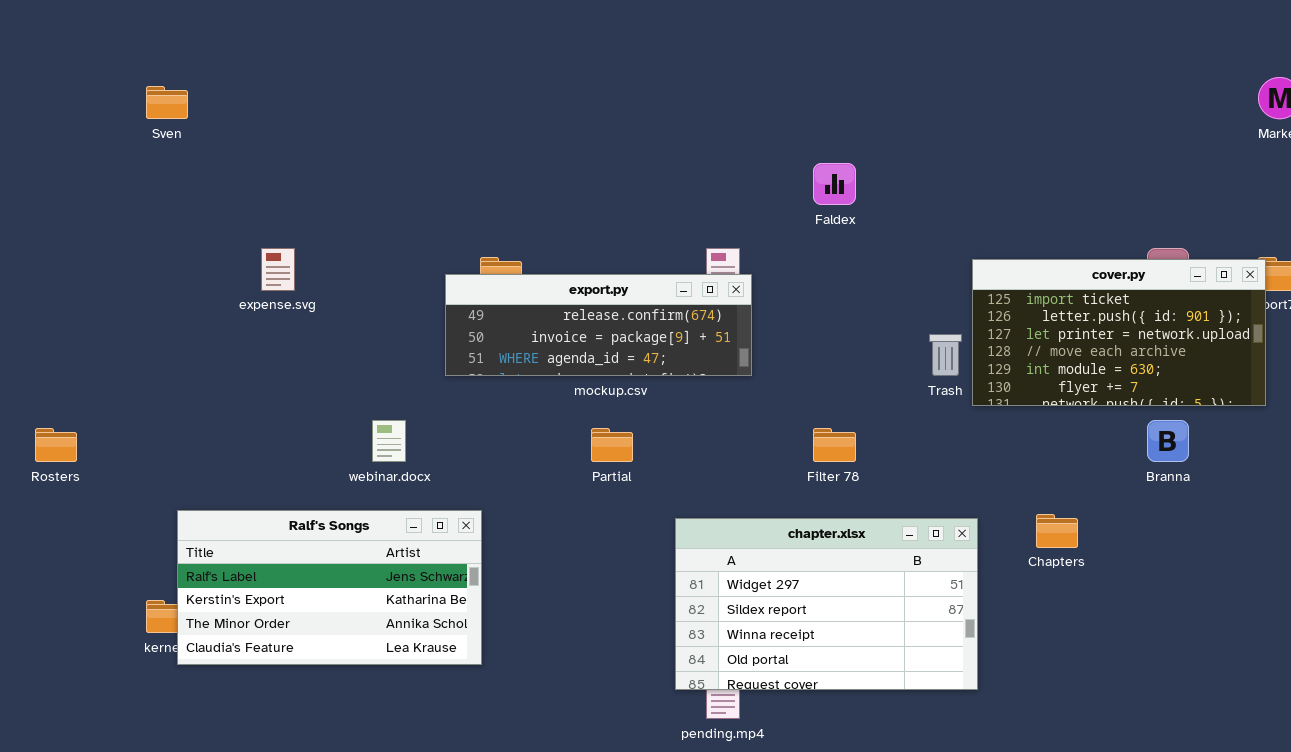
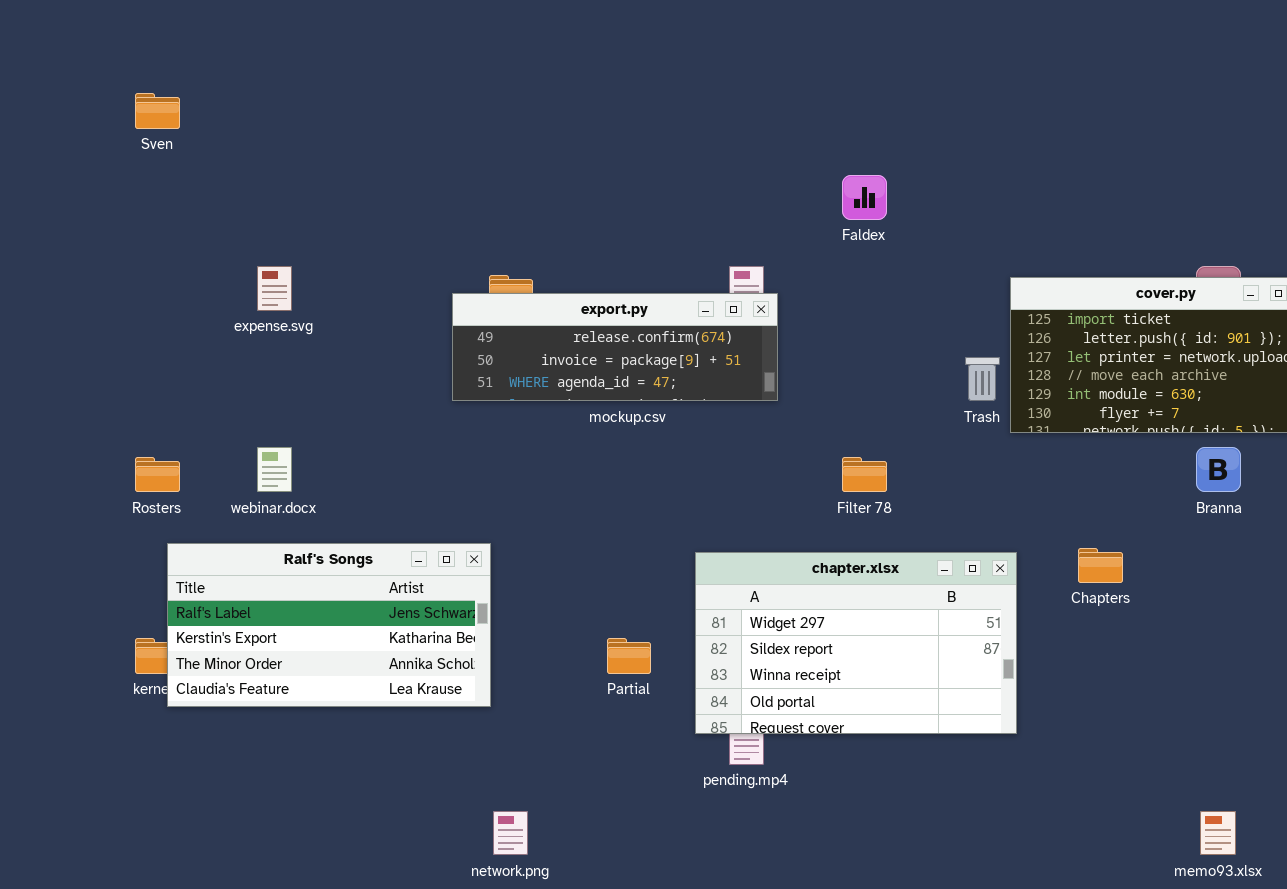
webinar.docx: [372,420,406,462] -> [257,447,292,492], moved
Rosters: [35,428,77,462] -> [135,457,180,492], moved
Partial: [591,428,633,462] -> [607,638,651,674], moved

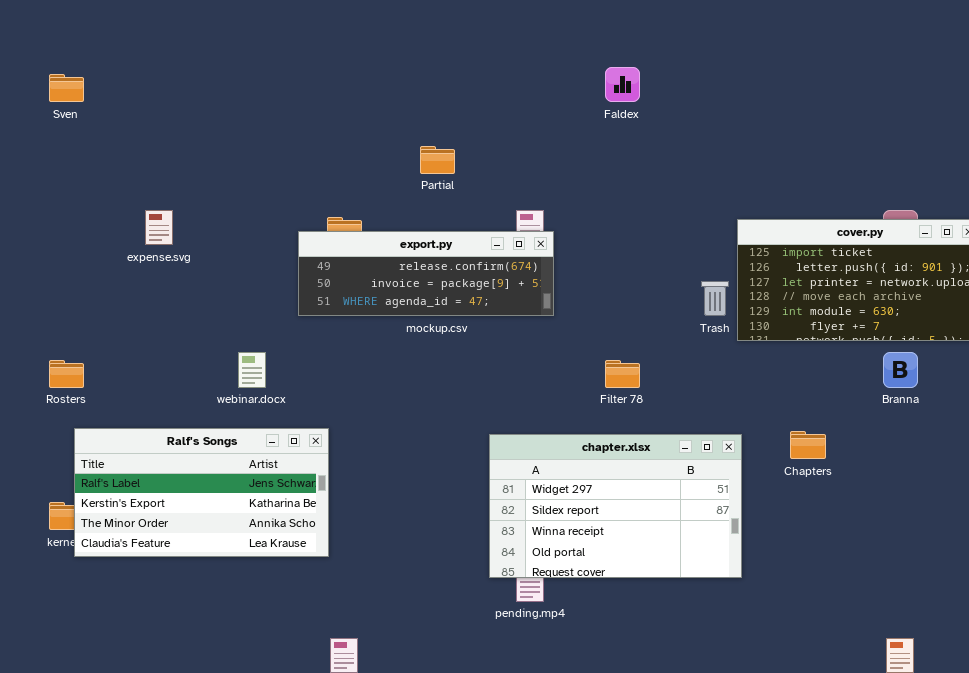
Faldex: [842,175,887,220] -> [605,67,640,102], moved
webinar.docx: [257,447,292,492] -> [238,352,266,388], moved
Partial: [607,638,651,674] -> [420,146,455,174], moved

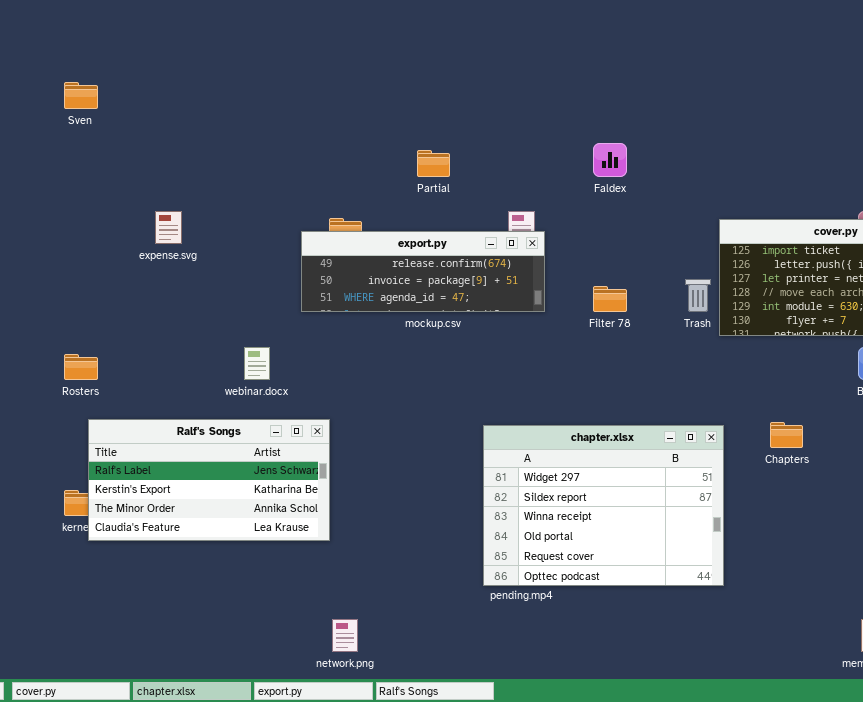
Faldex: [605,67,640,102] -> [593,143,627,177], moved
Filter 78: [605,360,640,388] -> [593,286,627,312], moved
chapter.xlsx: [489,434,742,578] -> [483,425,724,586], resized

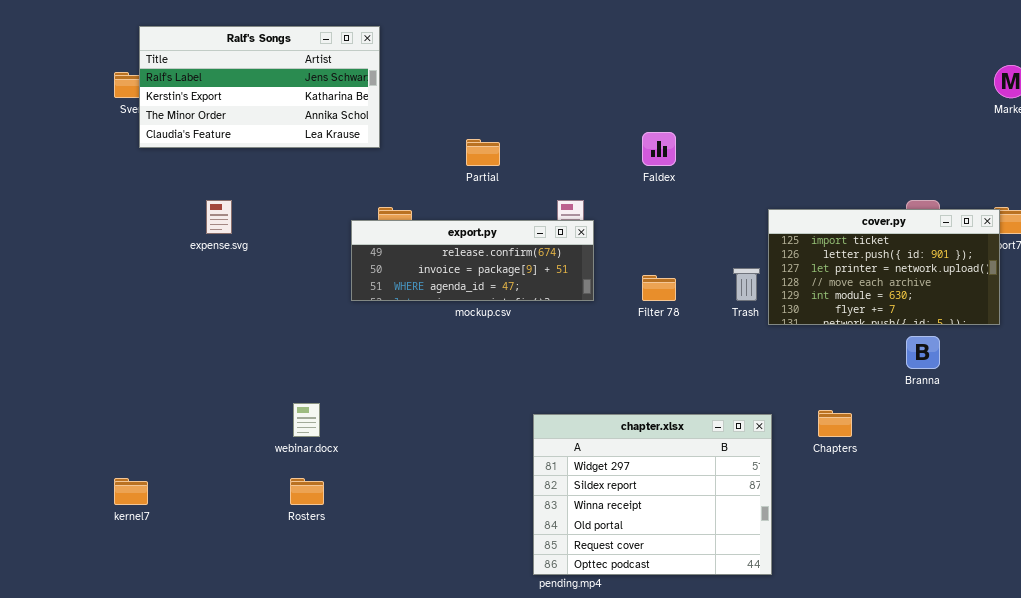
webinar.docx: [244,347,270,380] -> [293,403,320,437], moved
Rosters: [64,354,98,380] -> [290,478,324,505], moved
Ralf's Songs: [88,419,330,541] -> [139,26,380,148], moved

